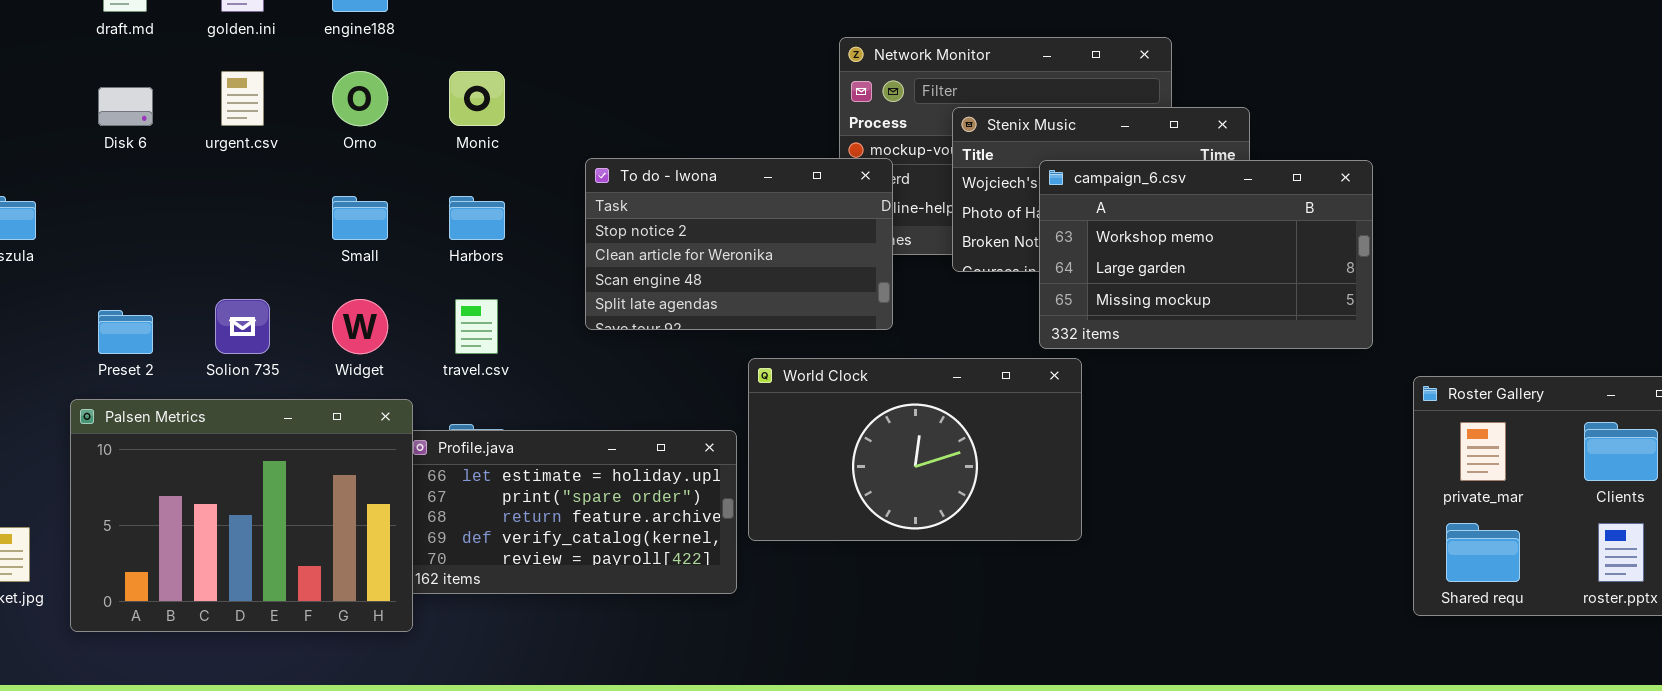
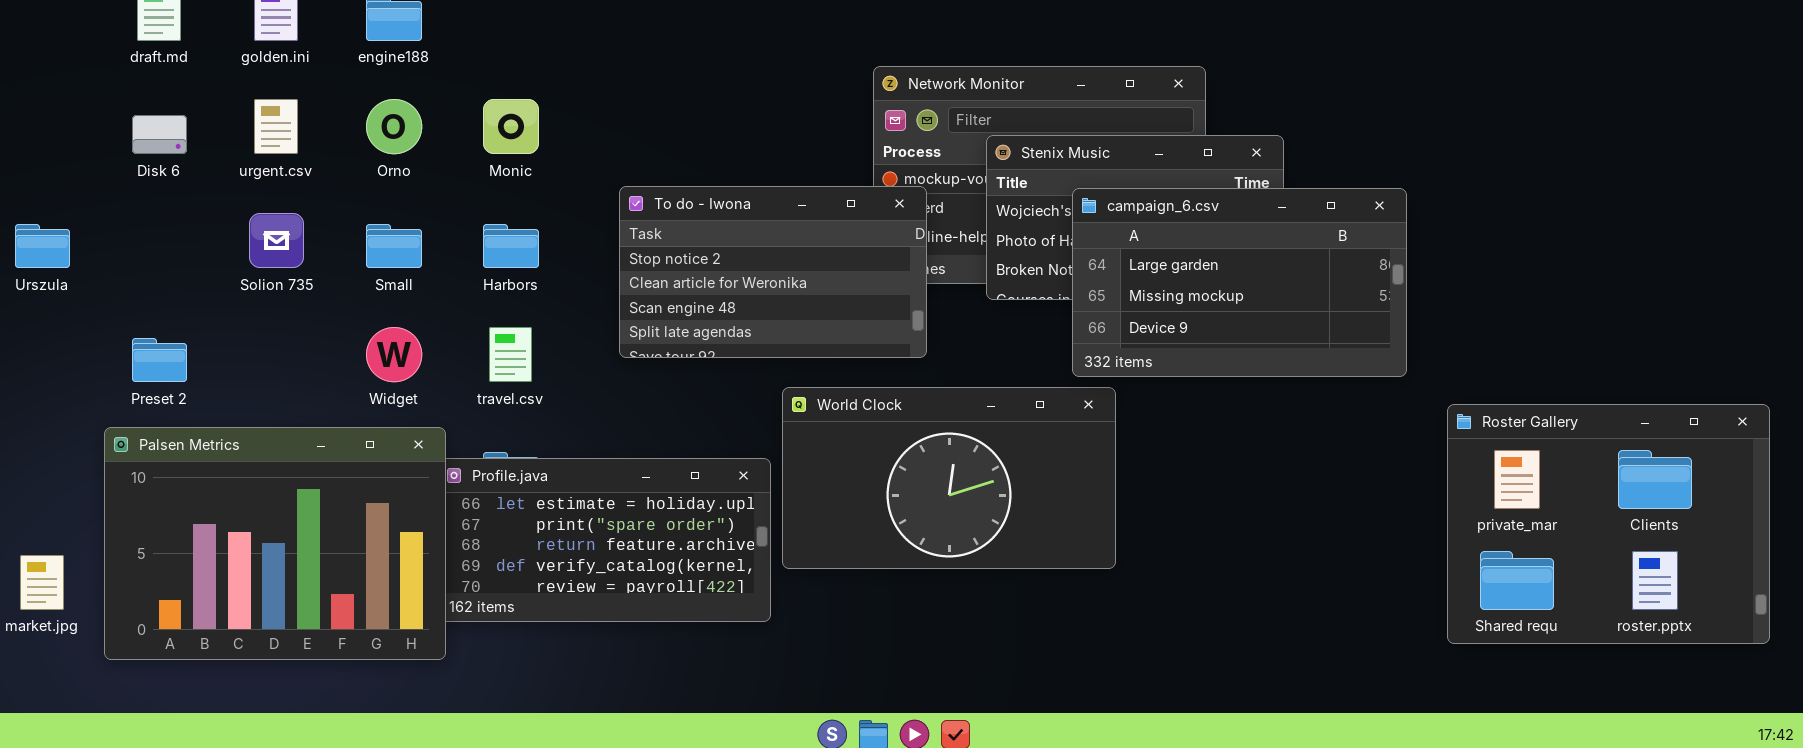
campaign_6.csv: [1039,160,1373,349] -> [1072,188,1407,377], scrolled down 1 row
Solion 735: [215,299,270,354] -> [249,213,304,268], moved

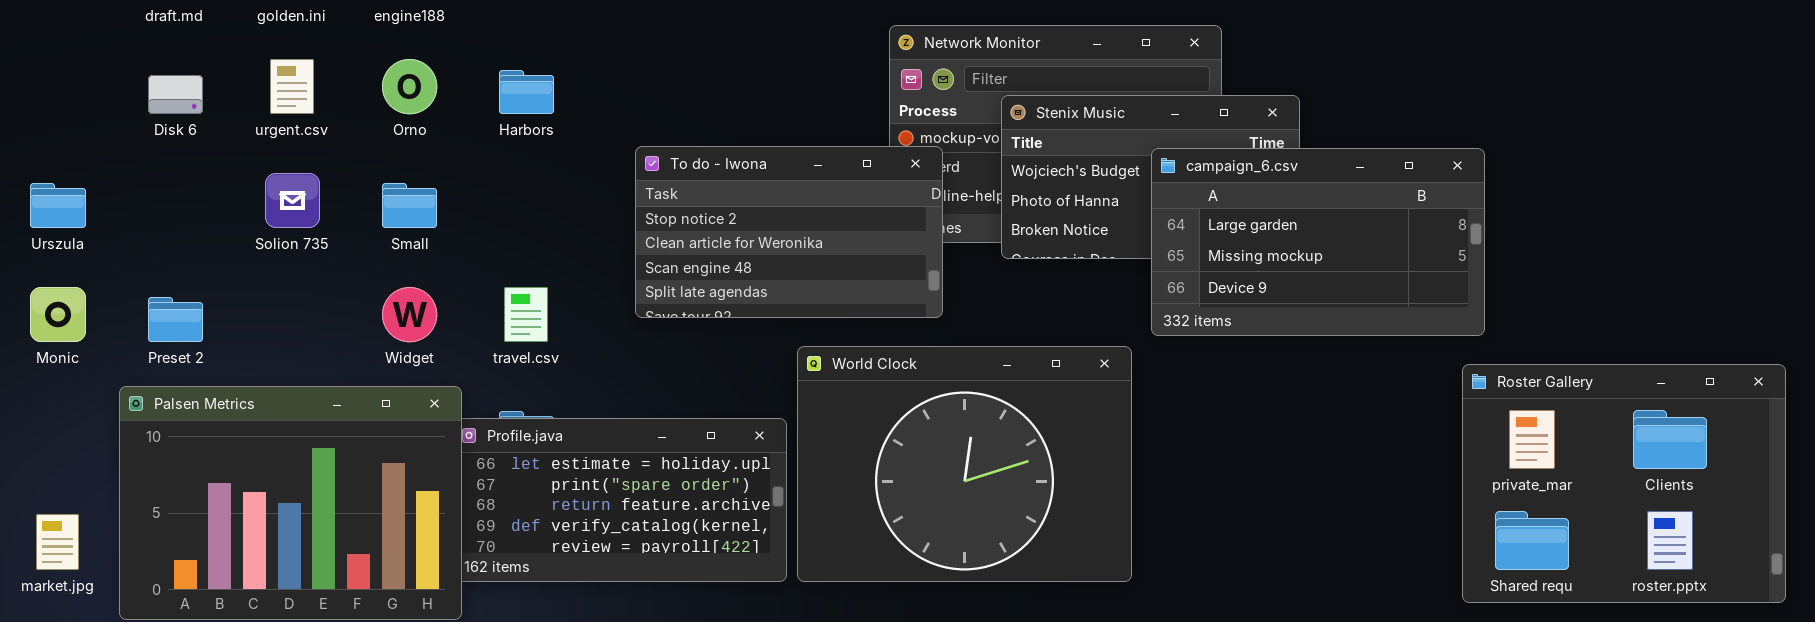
Monic: [483,99,539,154] -> [30,287,86,342], moved
campaign_6.csv: [1072,188,1407,377] -> [1151,148,1485,336], moved
Harbors: [483,224,539,268] -> [499,70,554,114], moved
World Clock: [782,387,1116,569] -> [797,346,1132,582], resized

